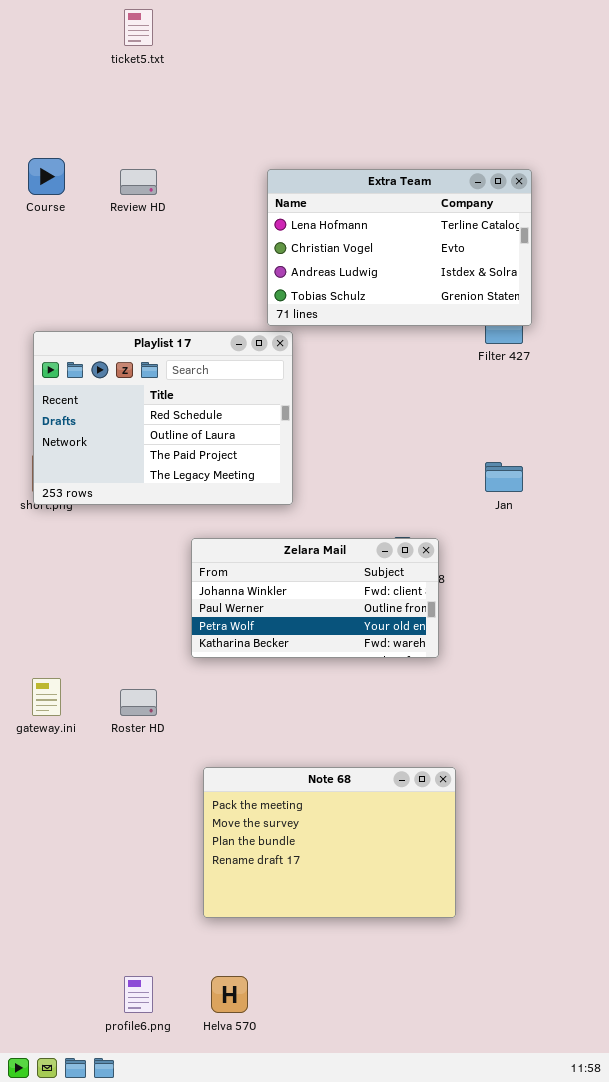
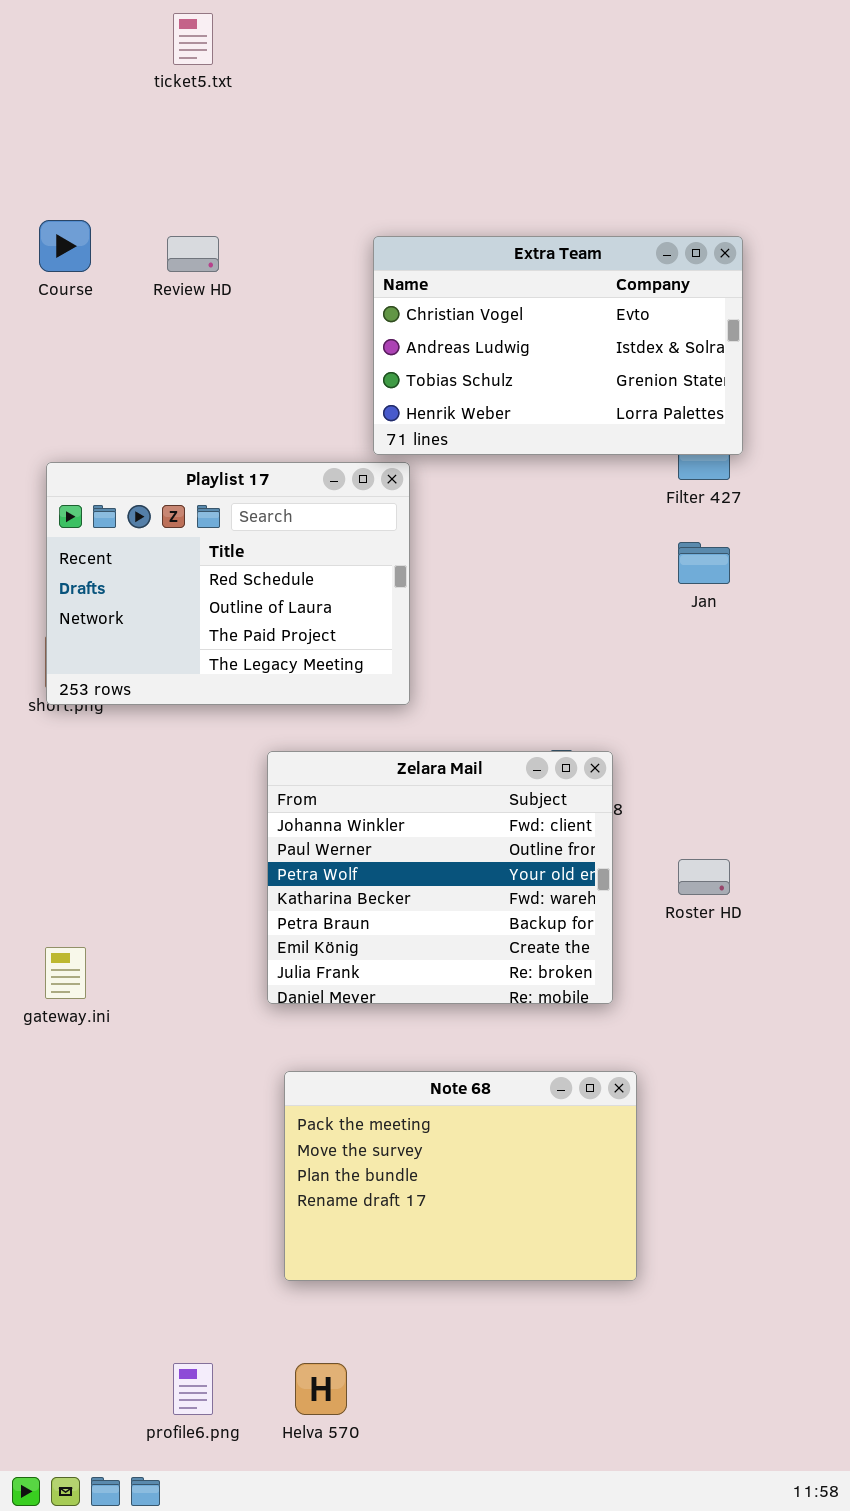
Extra Team: [267,169,532,326] -> [373,236,743,455], scrolled down 1 row
Jan: [485,462,523,492] -> [678,542,730,584], moved
Zelara Mail: [191,538,439,658] -> [267,751,613,1004], resized
Roster HD: [120,689,157,716] -> [678,859,730,895], moved

